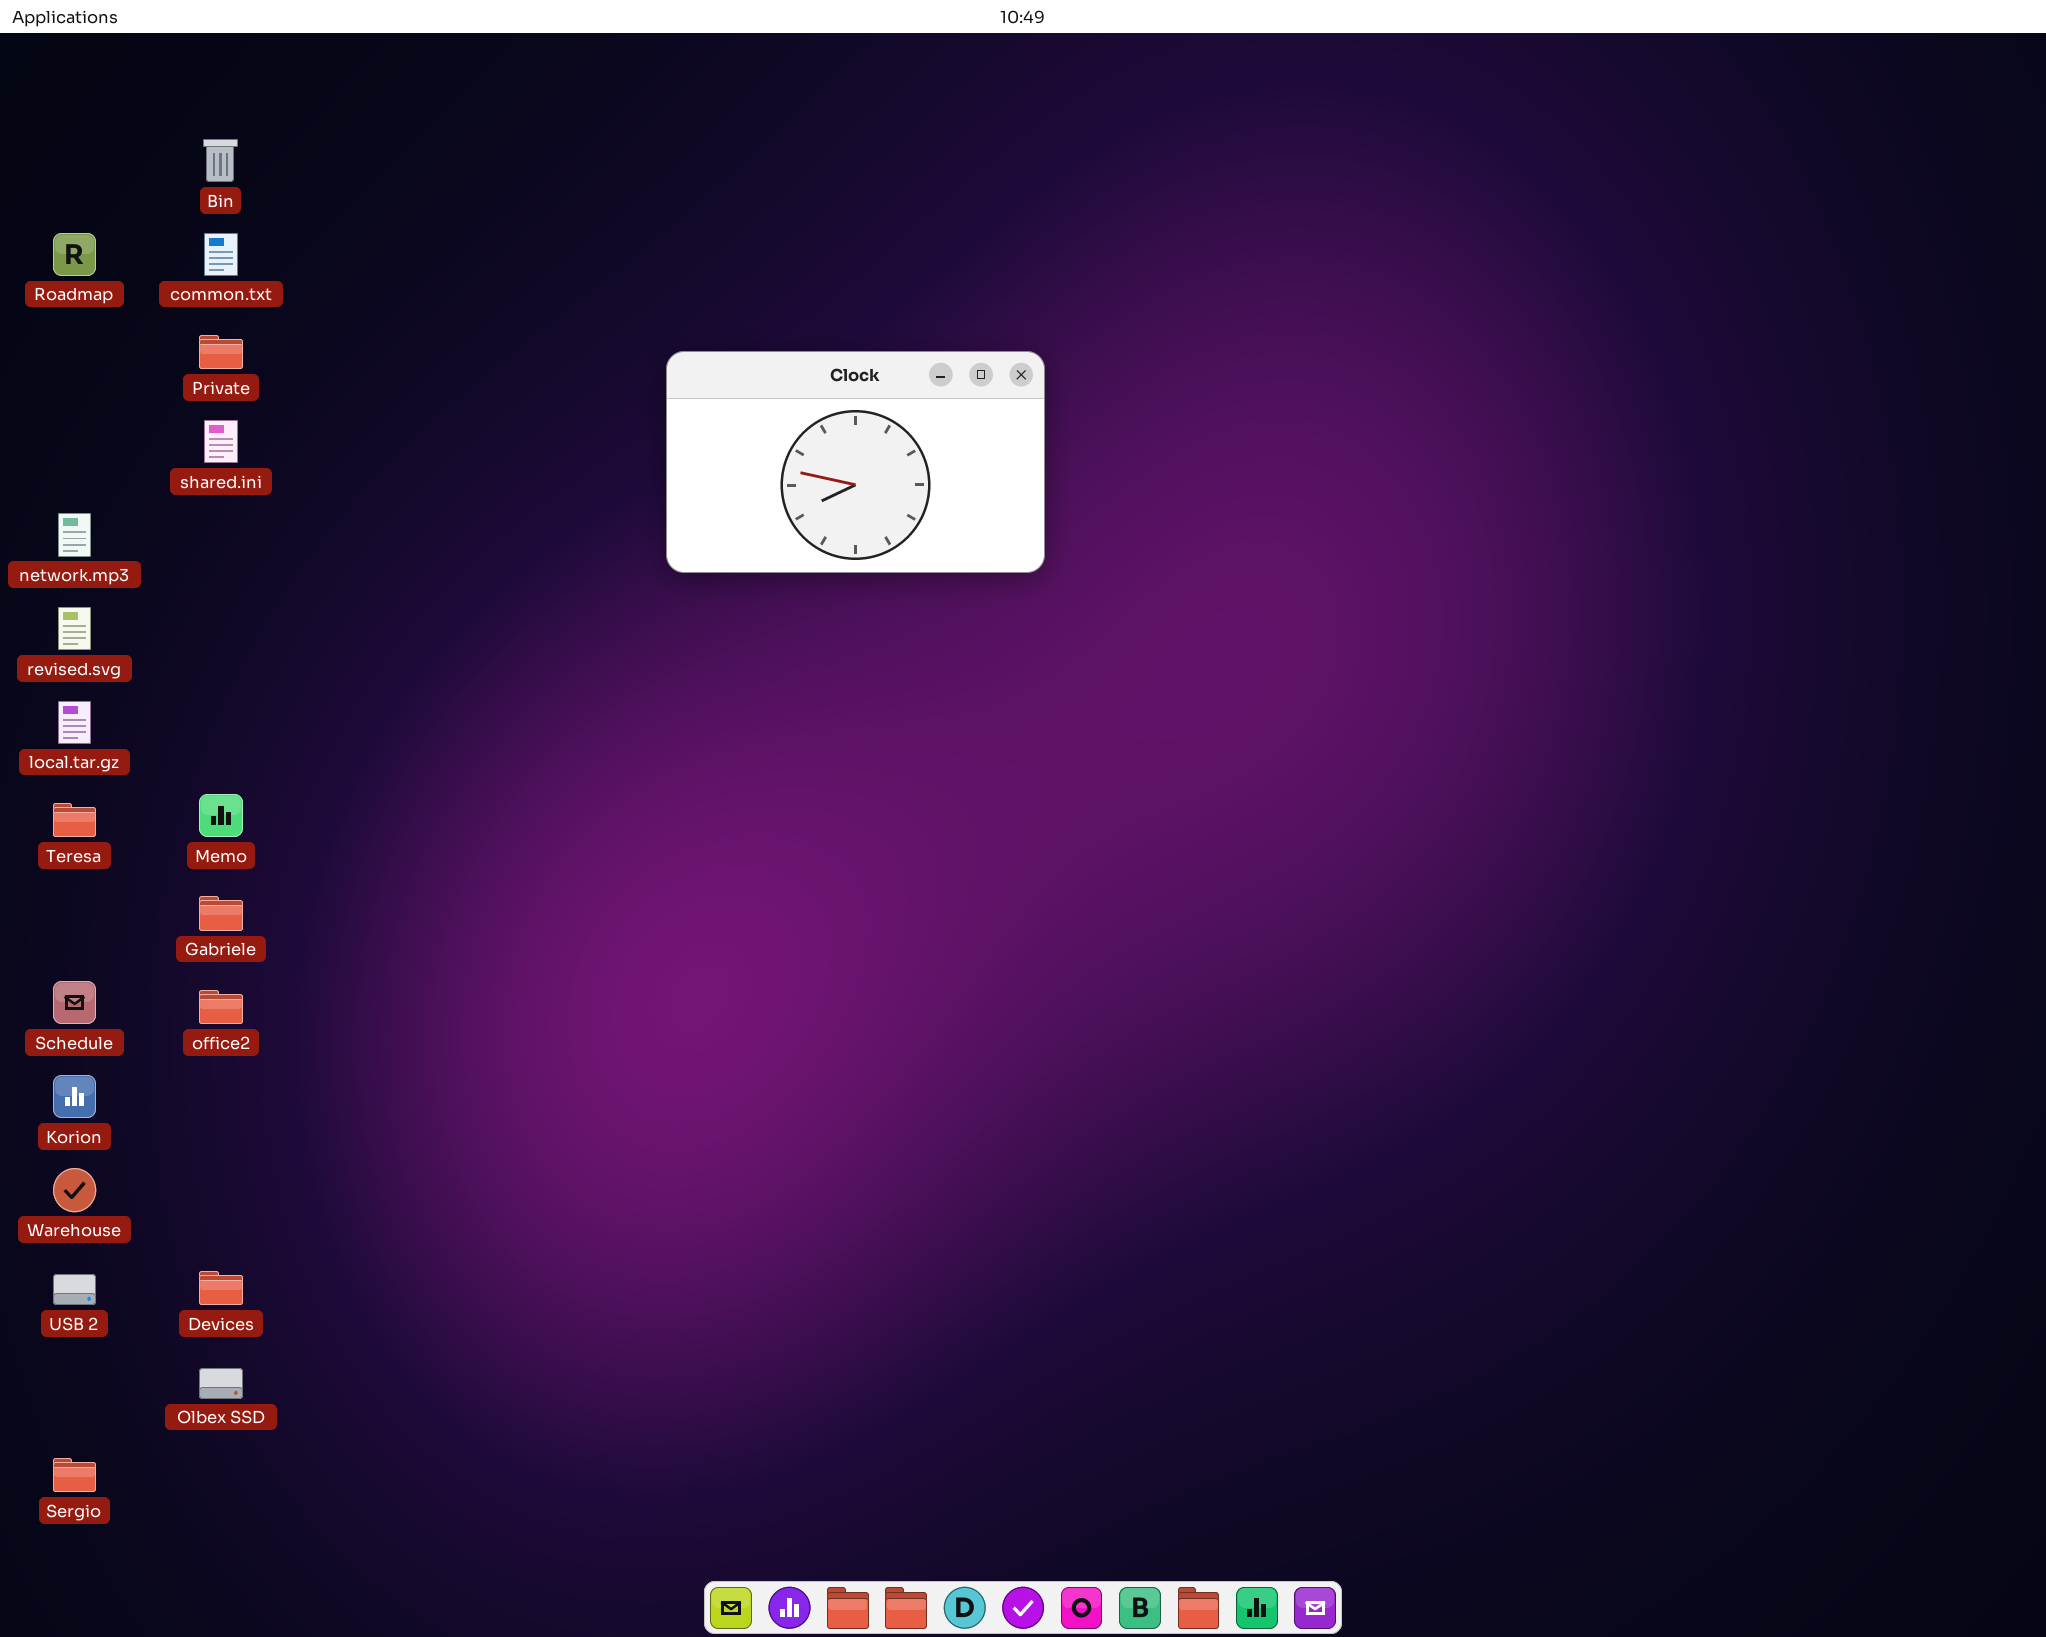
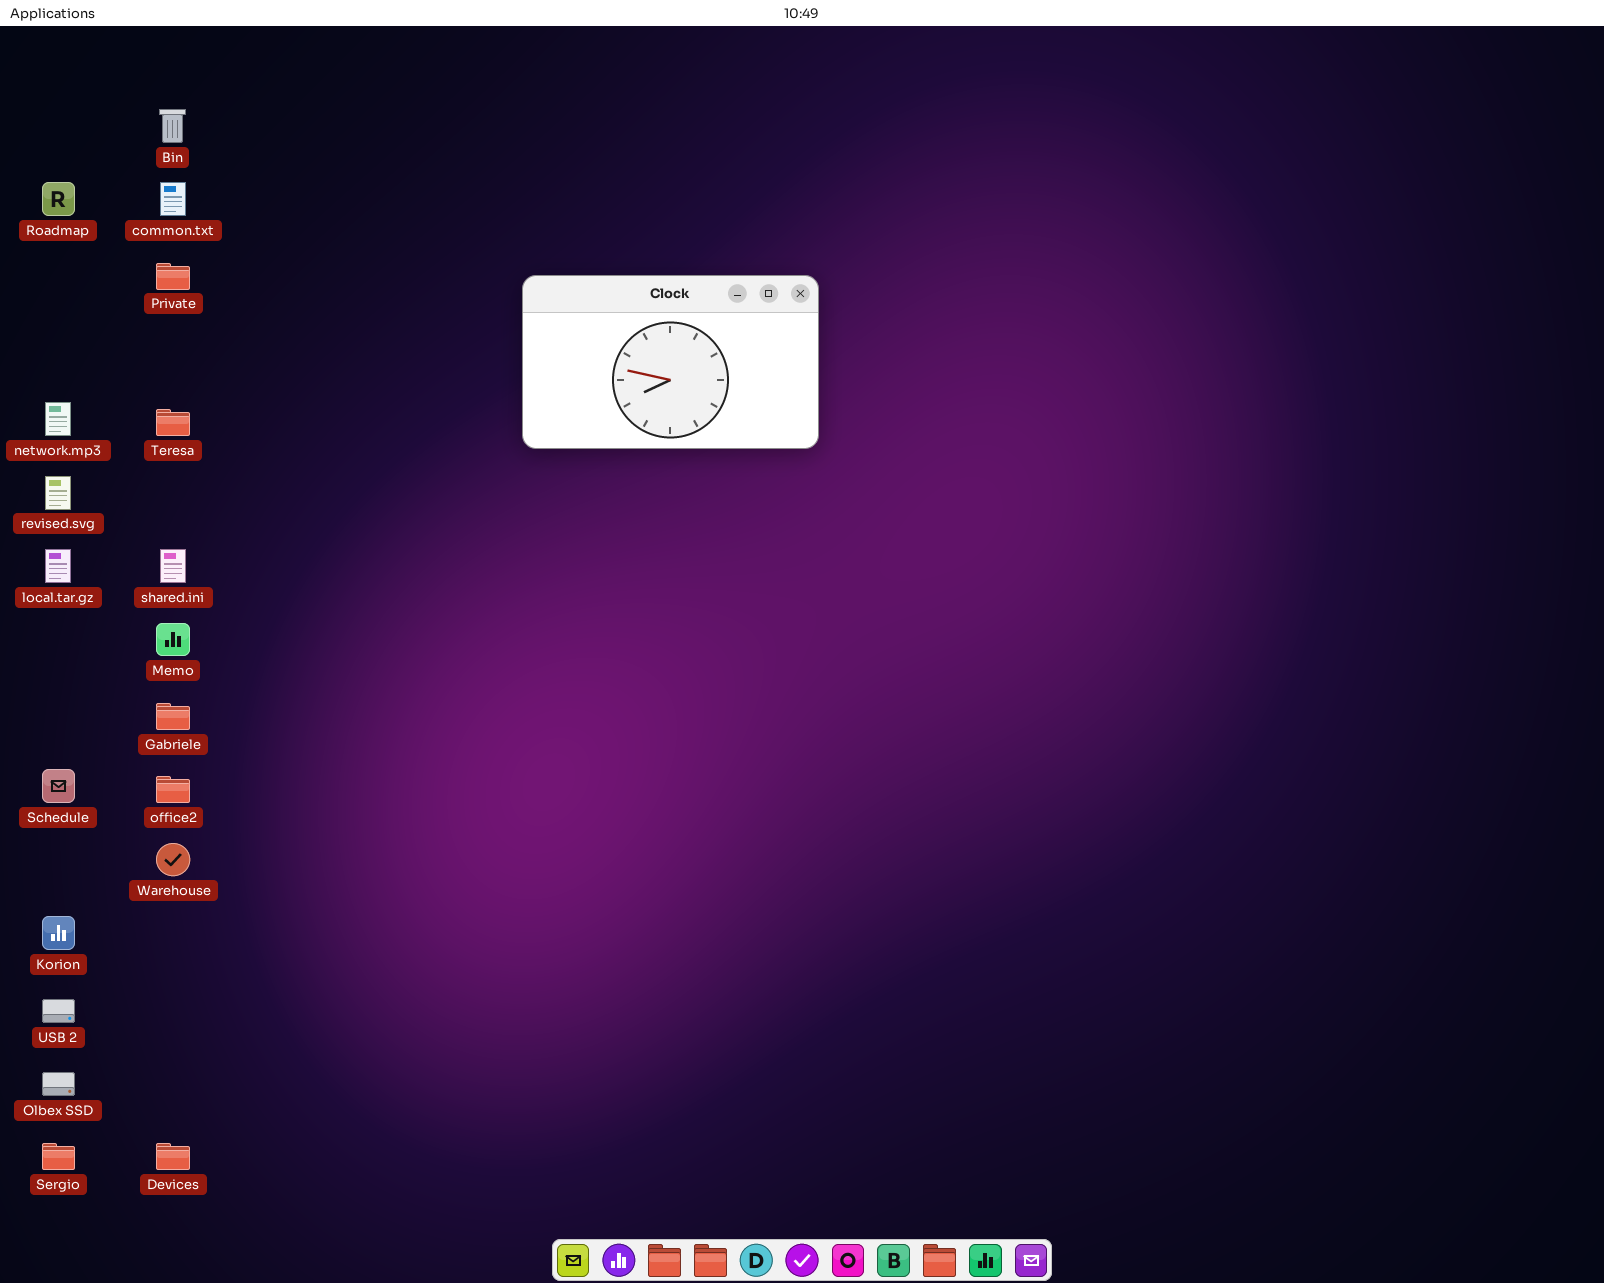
shared.ini: [204,420,238,463] -> [160,549,186,583], moved
Teresa: [53,803,96,837] -> [156,409,190,436], moved
Korion: [53,1075,96,1118] -> [42,916,75,950], moved
Warehouse: [53,1168,96,1212] -> [156,843,190,876], moved
Devices: [199,1271,243,1305] -> [156,1143,190,1170], moved
Olbex SSD: [199,1368,243,1399] -> [42,1072,75,1096], moved

